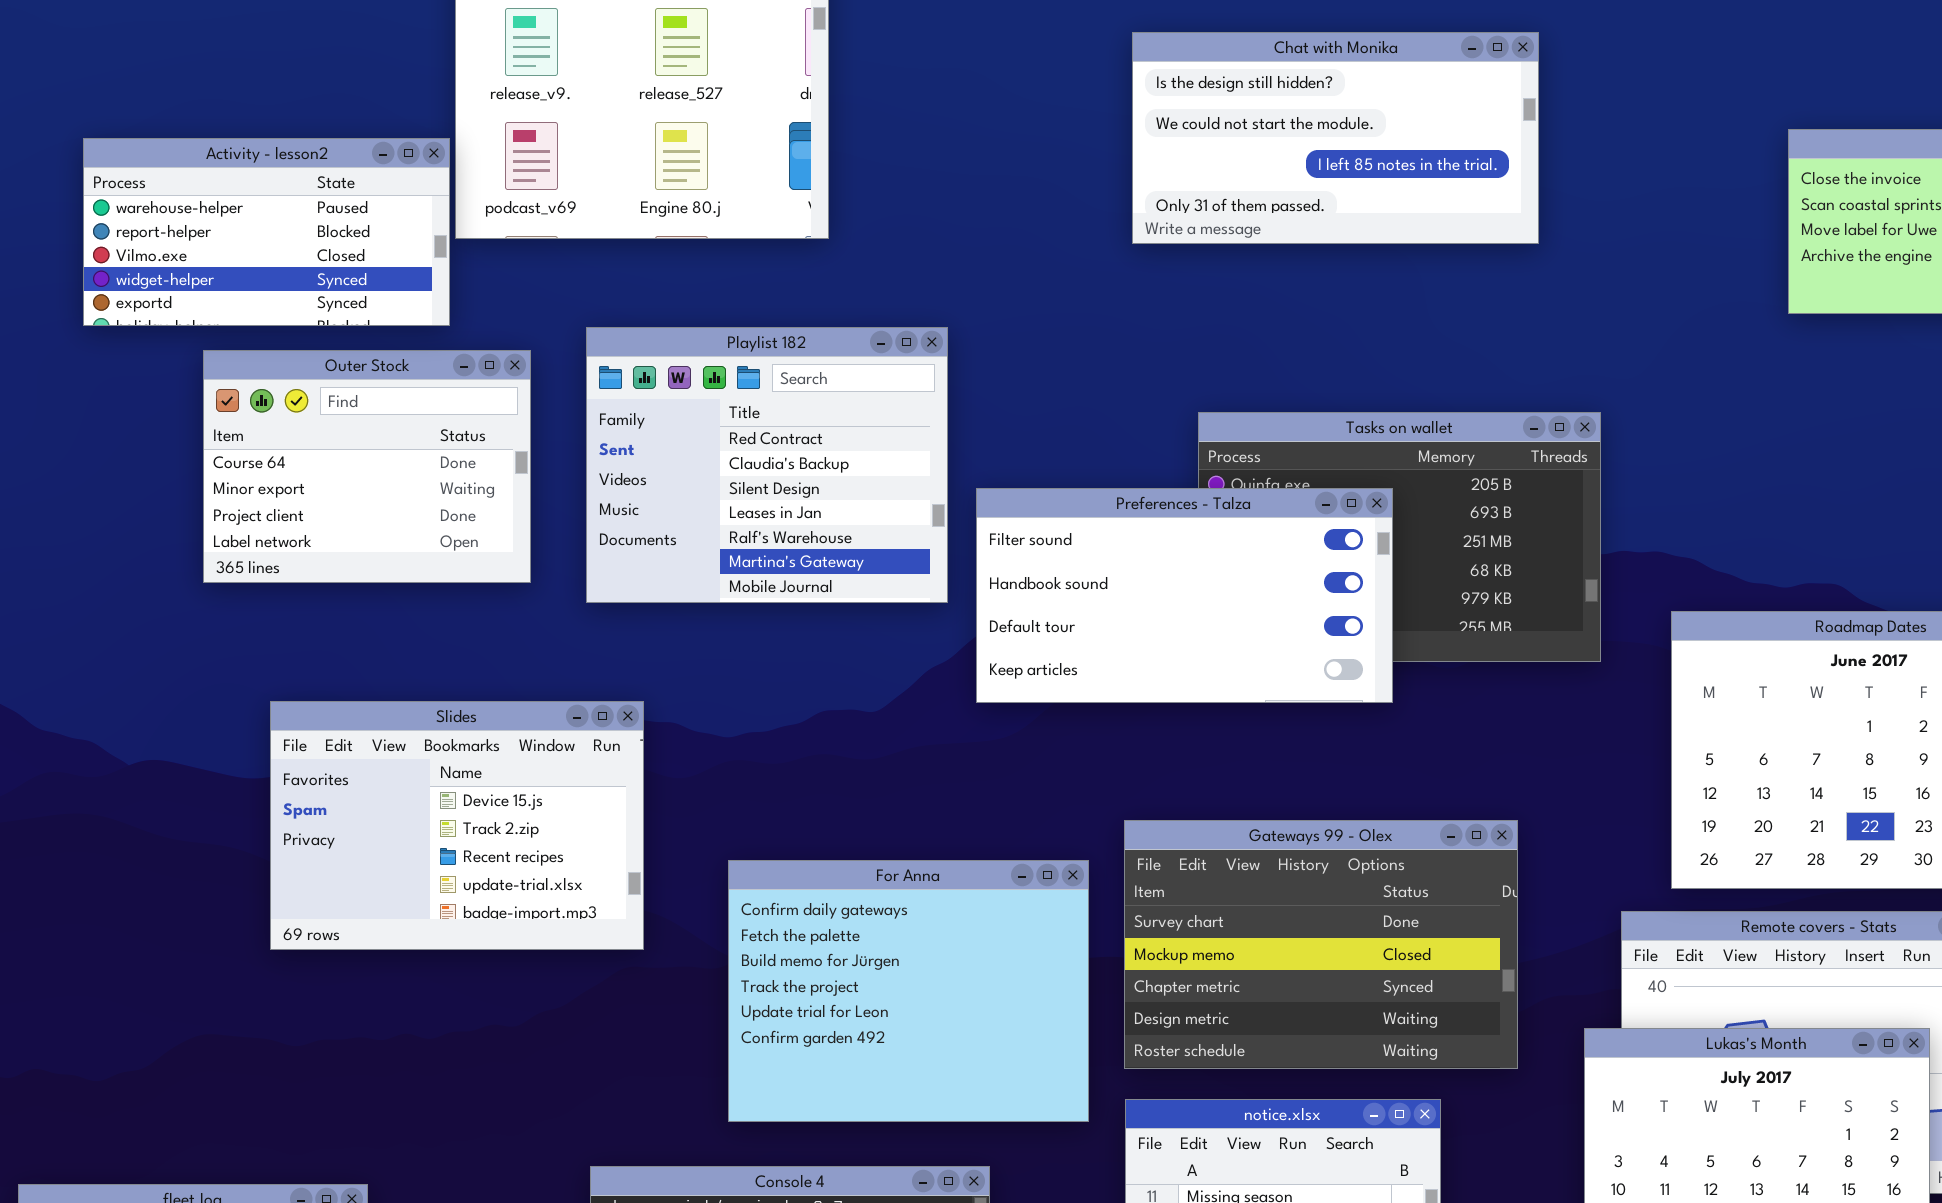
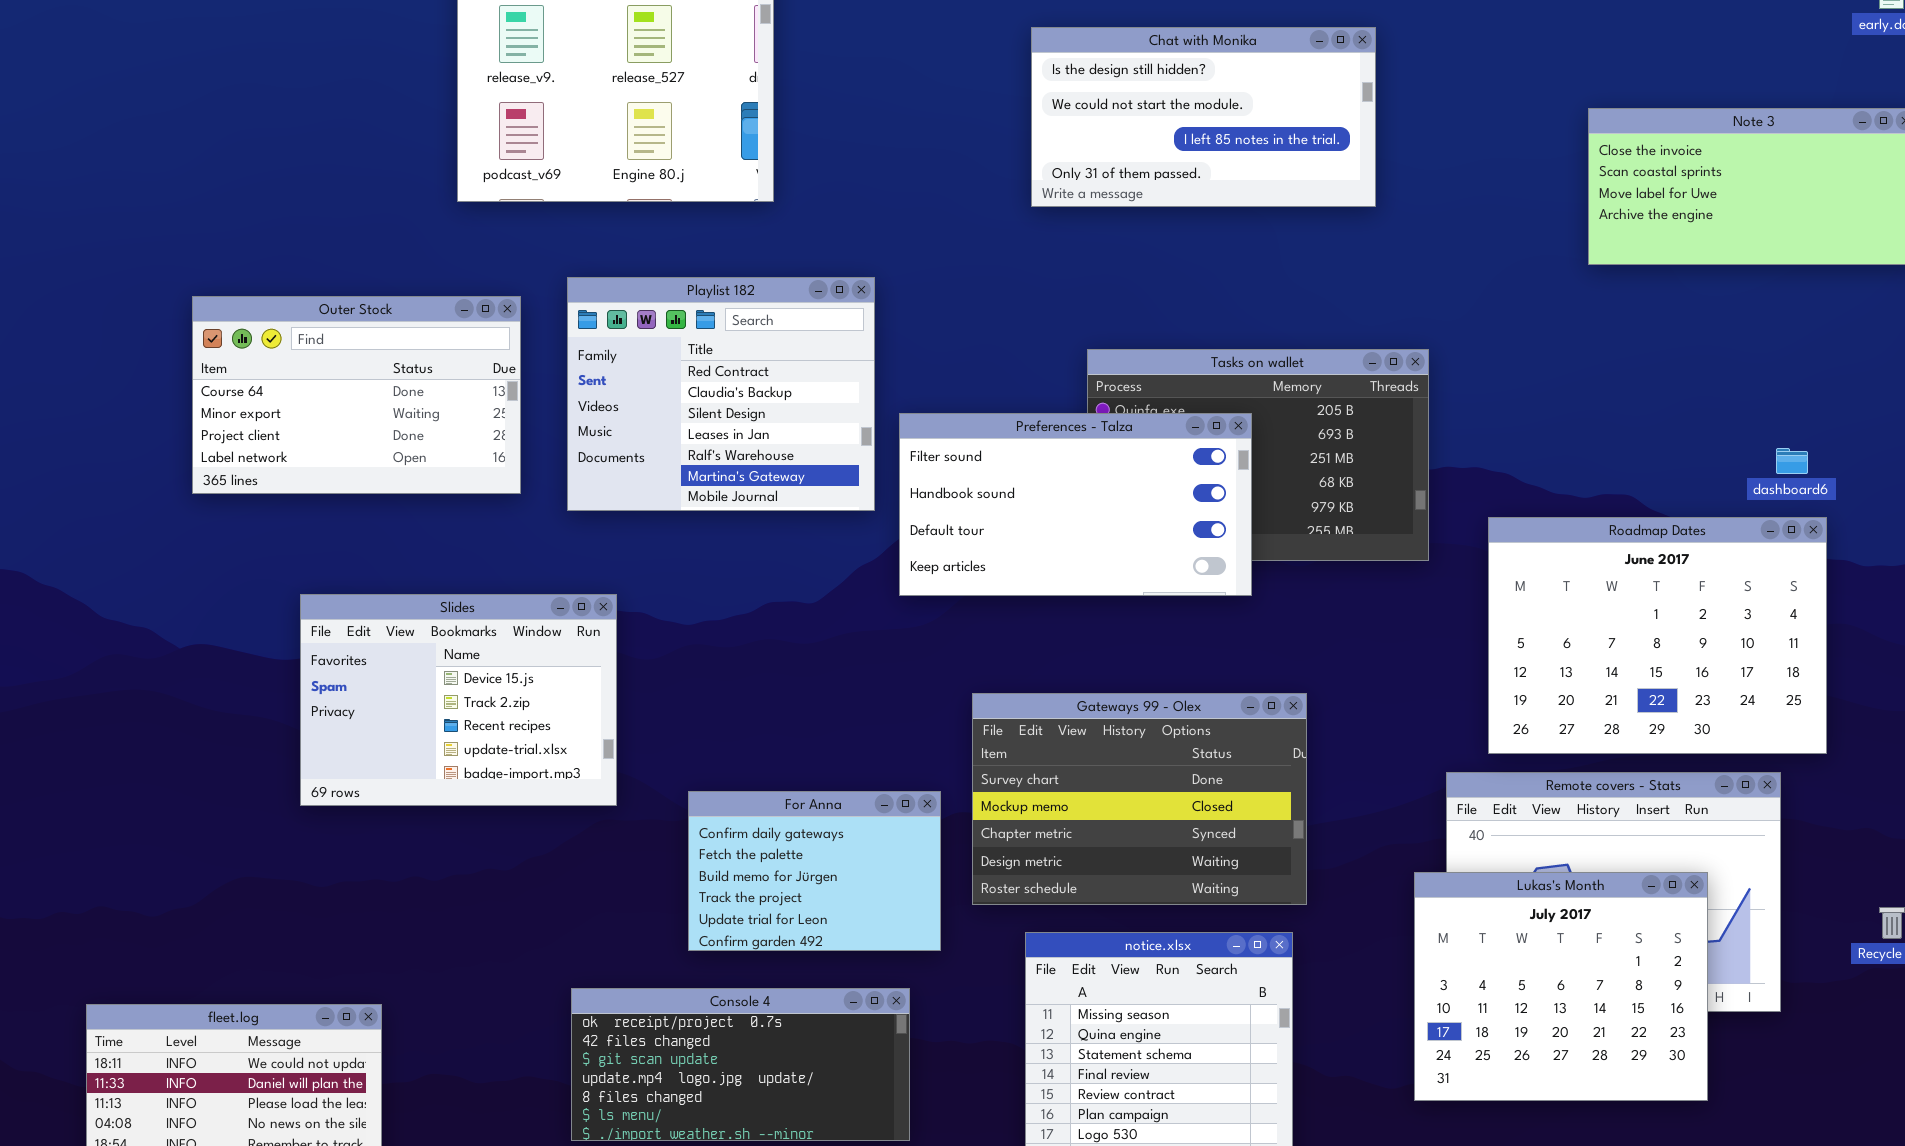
Activity - lesson2: [83,138,450,326] -> none, closed
Outer Stock: [203,350,531,583] -> [192,296,521,494], resized
Gateways 99 - Olex: [1124,820,1518,1069] -> [972,693,1307,905], moved
For Anna: [728,860,1089,1122] -> [688,791,941,951], resized

